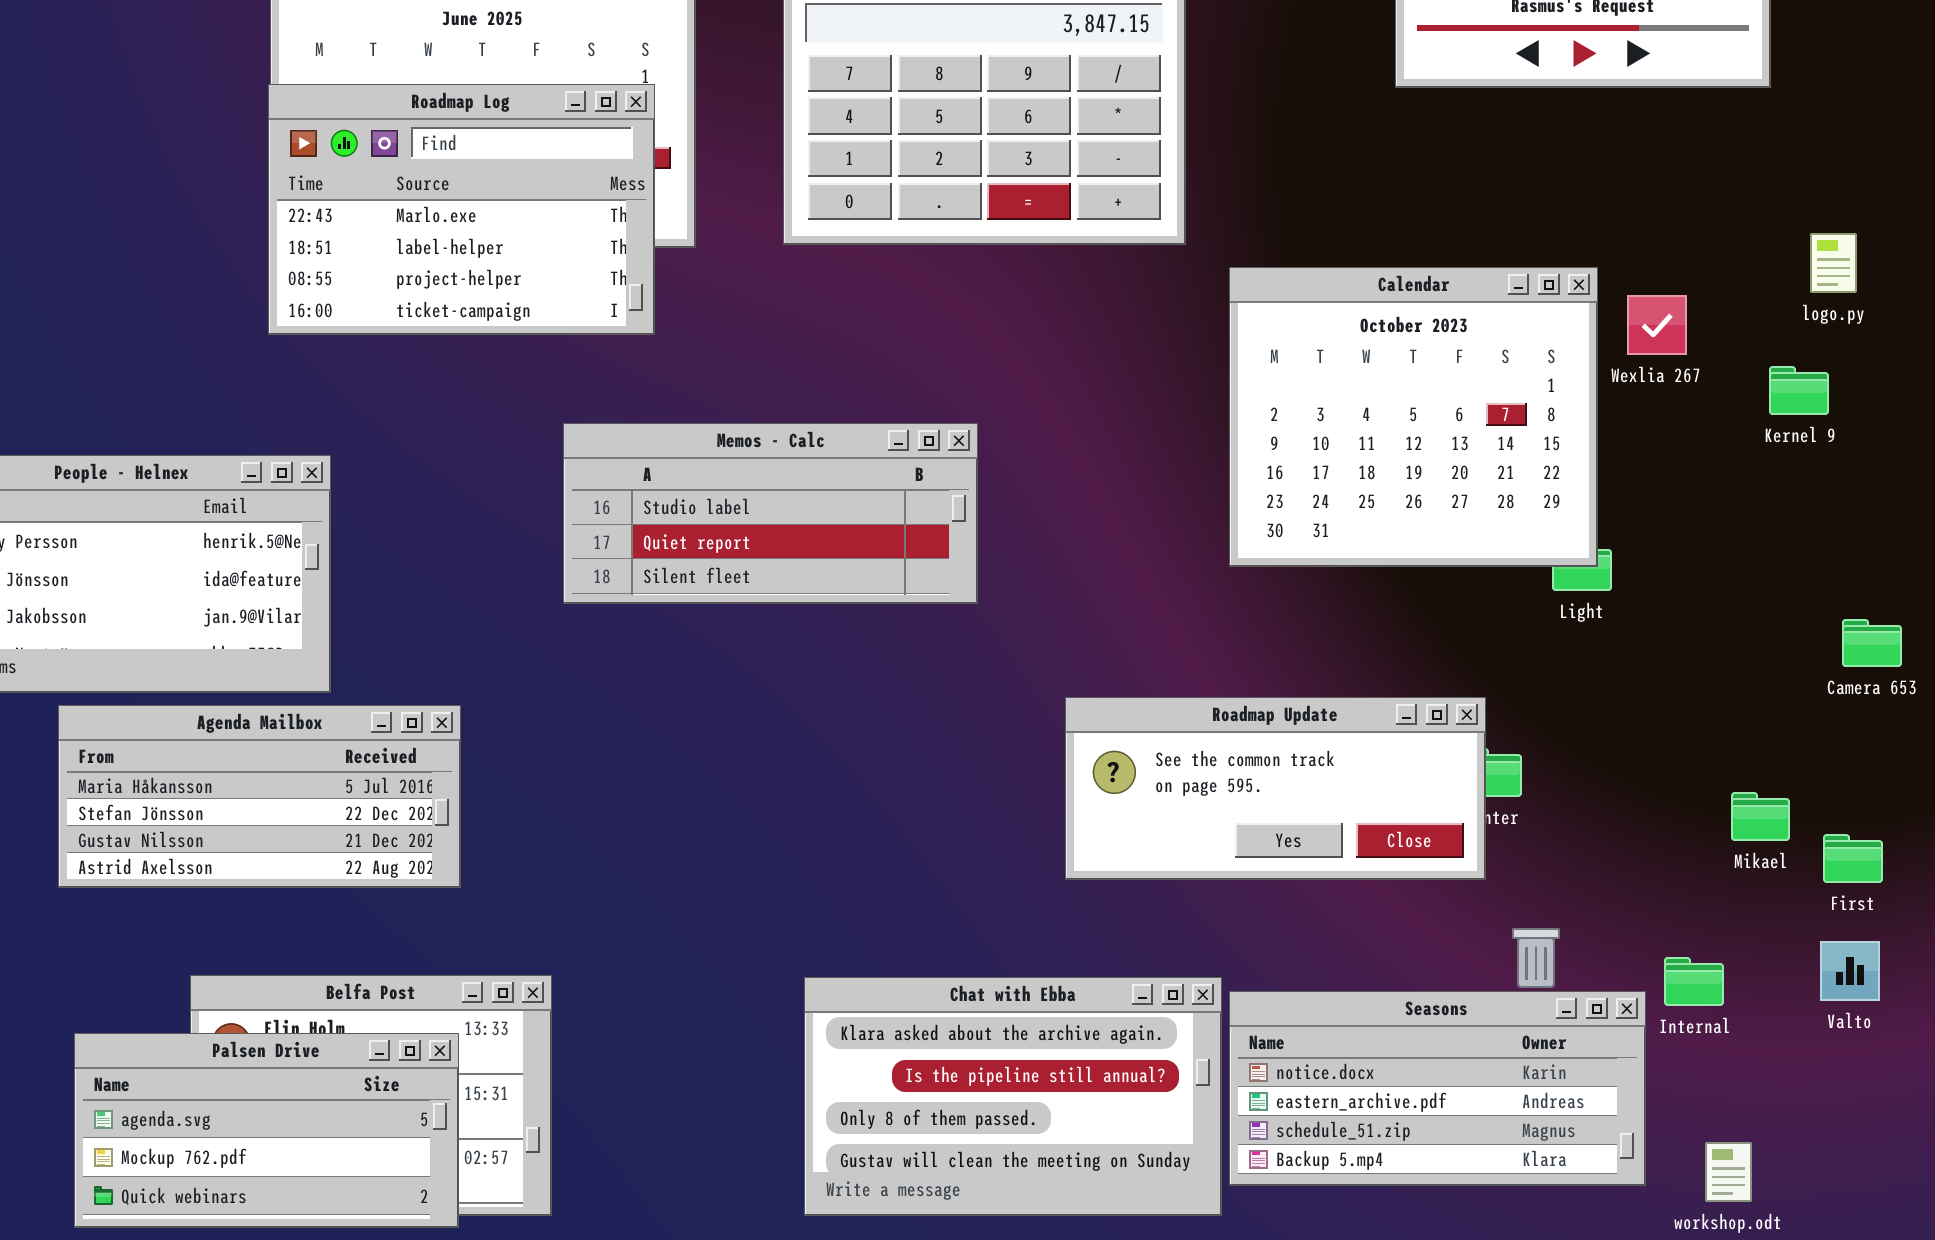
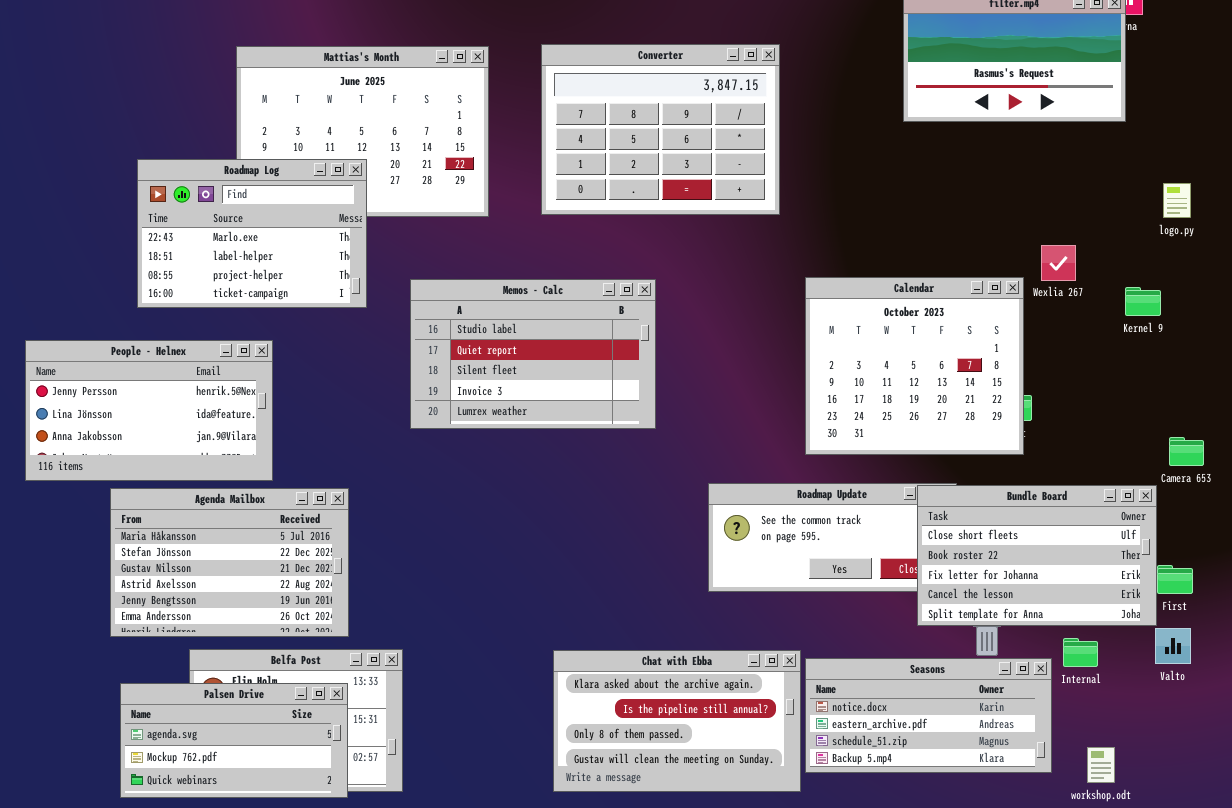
Roadmap Log: [268,84,655,335] -> [137,159,367,308], moved
logo.py: [1810,233,1857,293] -> [1163,183,1191,218], moved
Calendar: [1229,267,1598,567] -> [805,277,1024,455], moved
Memos - Calc: [563,423,978,604] -> [410,279,656,429], resized
Bundle Board: none -> [917,485,1157,626], opened
Agenda Mailbox: [58,705,461,888] -> [110,488,349,637], resized

